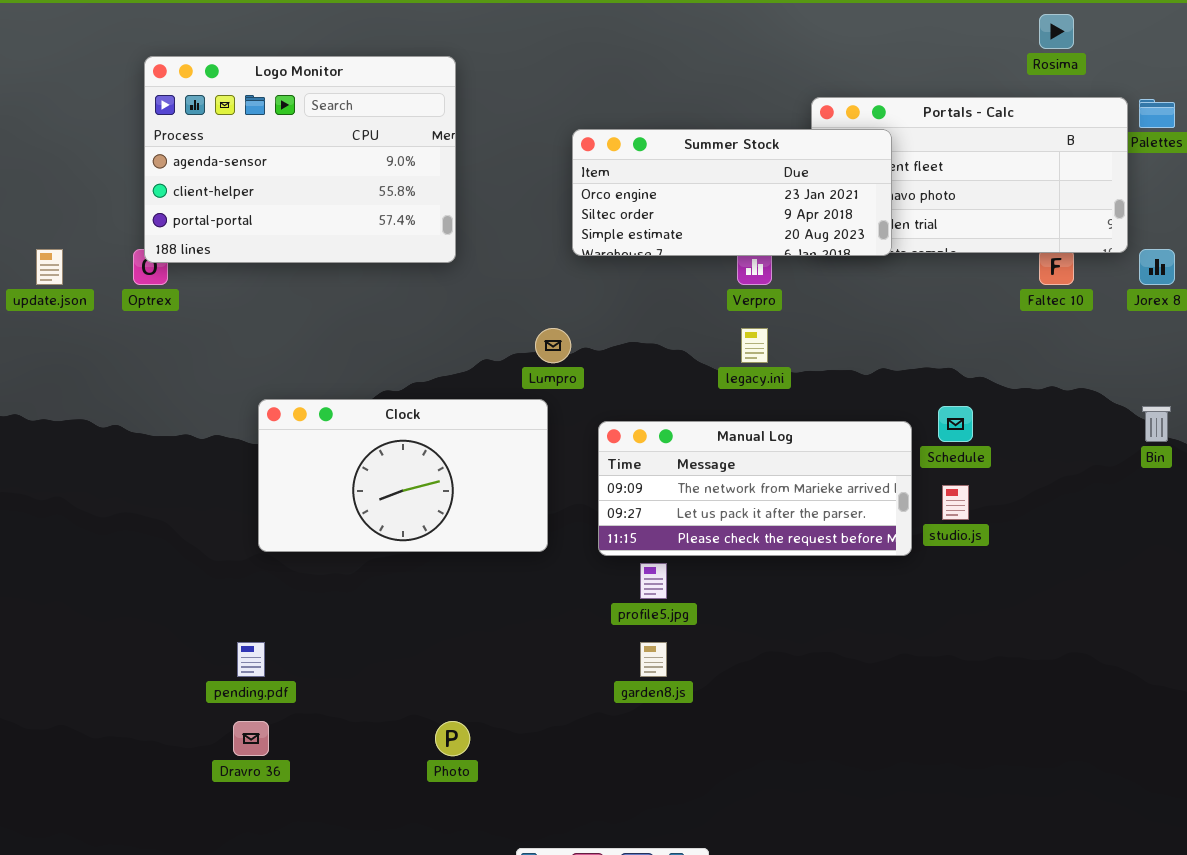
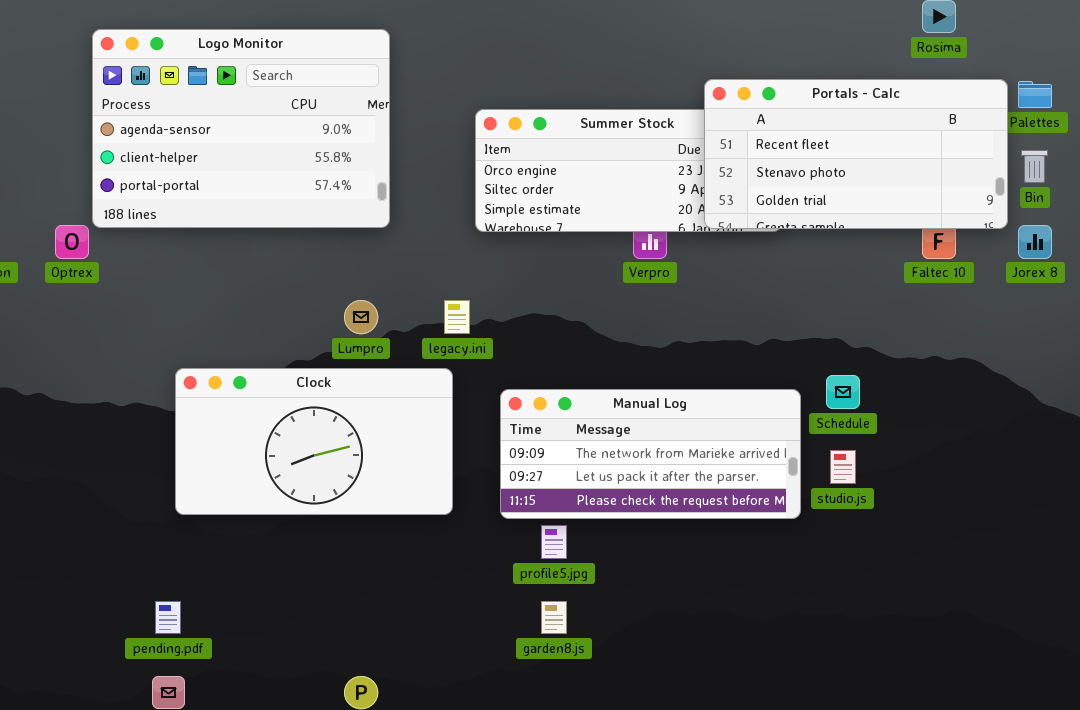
Logo Monitor: [144,56,456,263] -> [92,29,390,228], moved
Portals - Calc: [811,97,1128,253] -> [704,79,1008,229], raised
Lumpro: [535,328,571,363] -> [344,300,378,334], moved
legacy.ini: [741,328,768,363] -> [444,300,470,334], moved
Bin: [1142,406,1171,442] -> [1021,150,1048,183], moved

